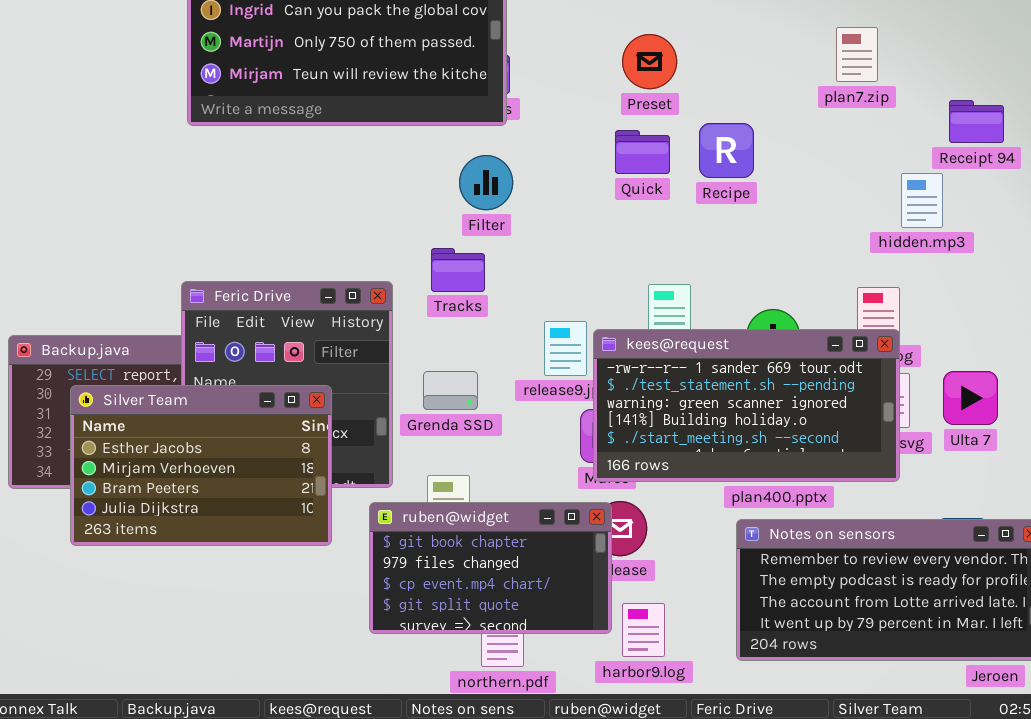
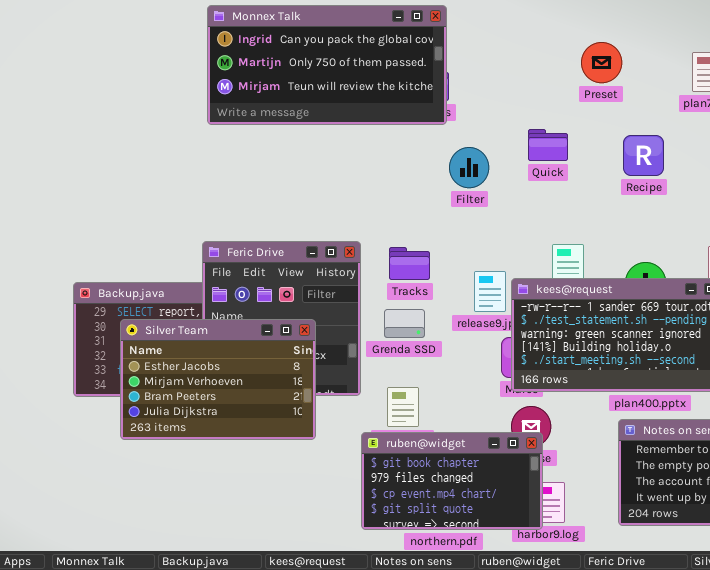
Preset: [622,34,677,89] -> [581,42,622,83], moved
Recipe: [699,123,754,178] -> [623,135,664,176], moved
Filter: [459,155,513,210] -> [449,147,489,188], moved
Tracks: [431,248,485,292] -> [389,247,430,280], moved
ruben@widget: [369,502,612,634] -> [361,432,543,530], moved

